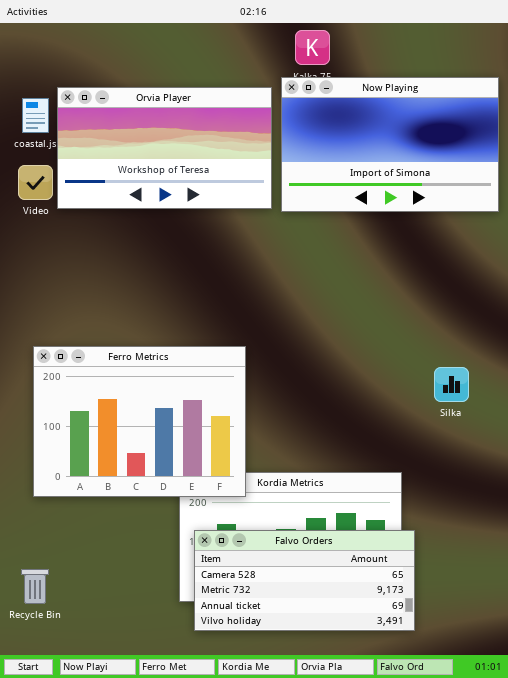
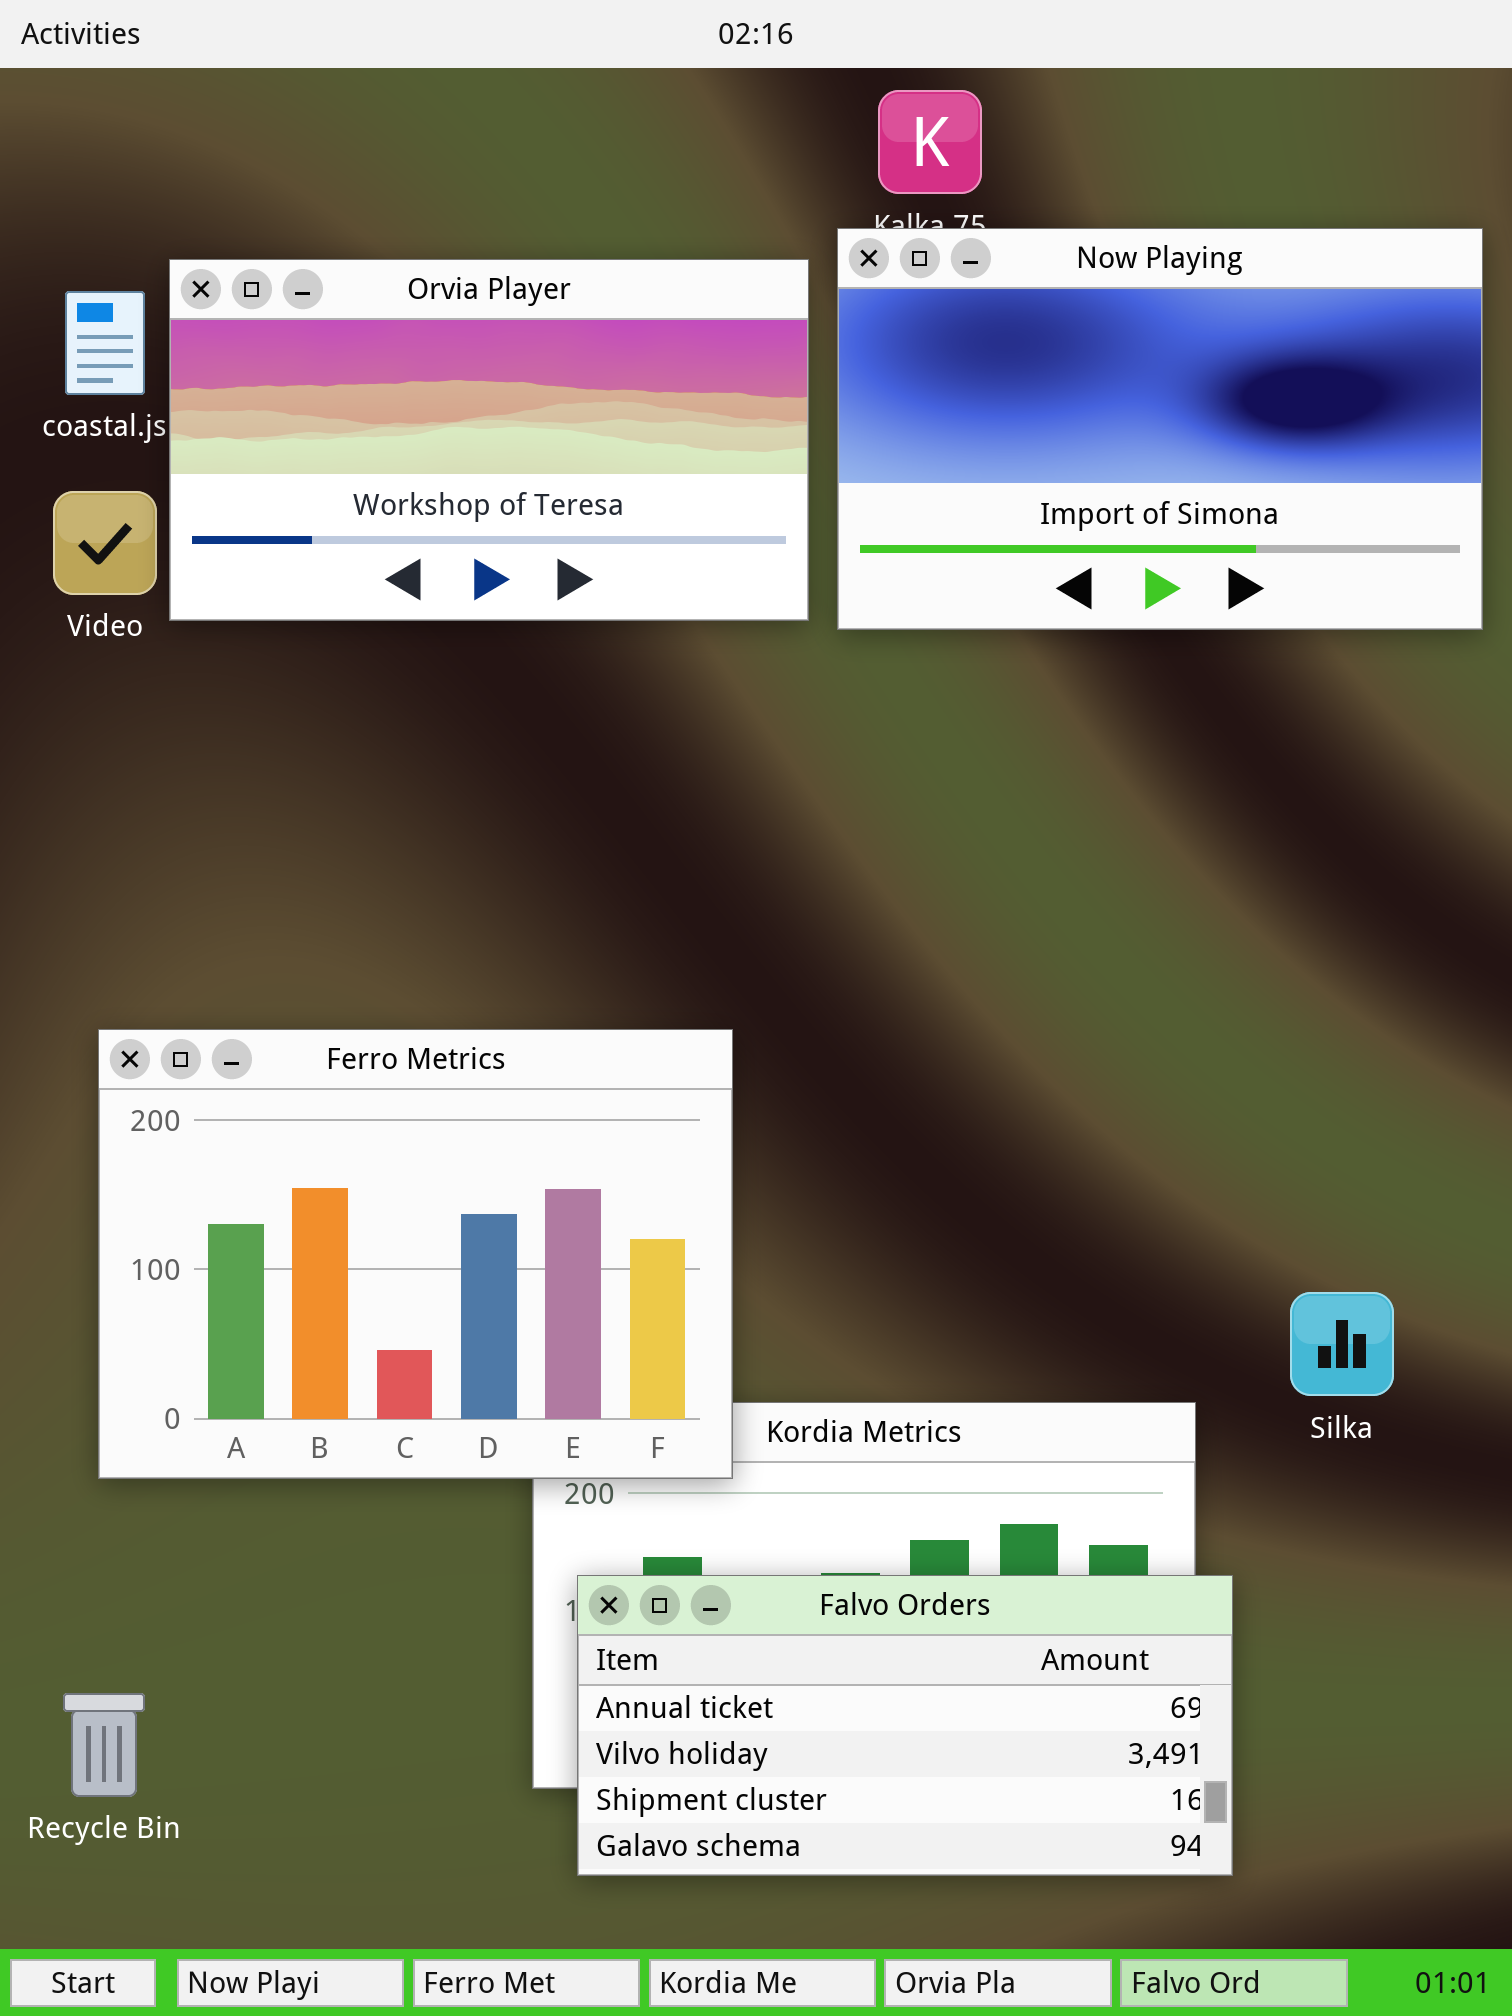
Silka: [434,367,469,402] -> [1290,1292,1394,1396], moved
Falvo Orders: [194,530,415,631] -> [577,1575,1233,1876], scrolled down 2 rows

